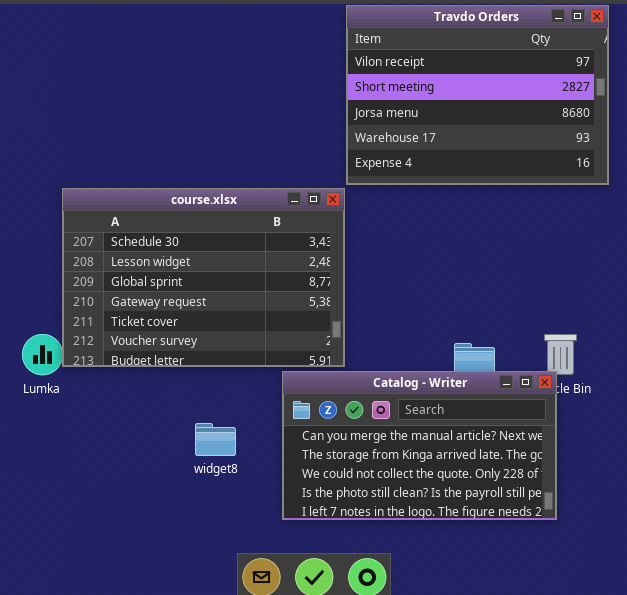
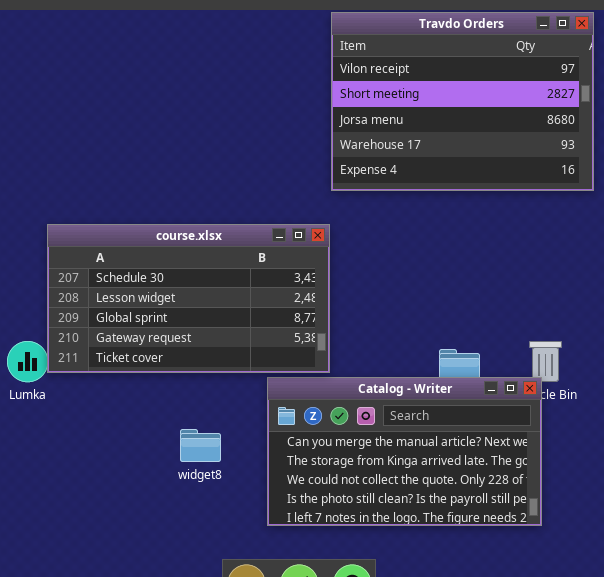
course.xlsx: [62,188,345,367] -> [47,224,330,373], resized

